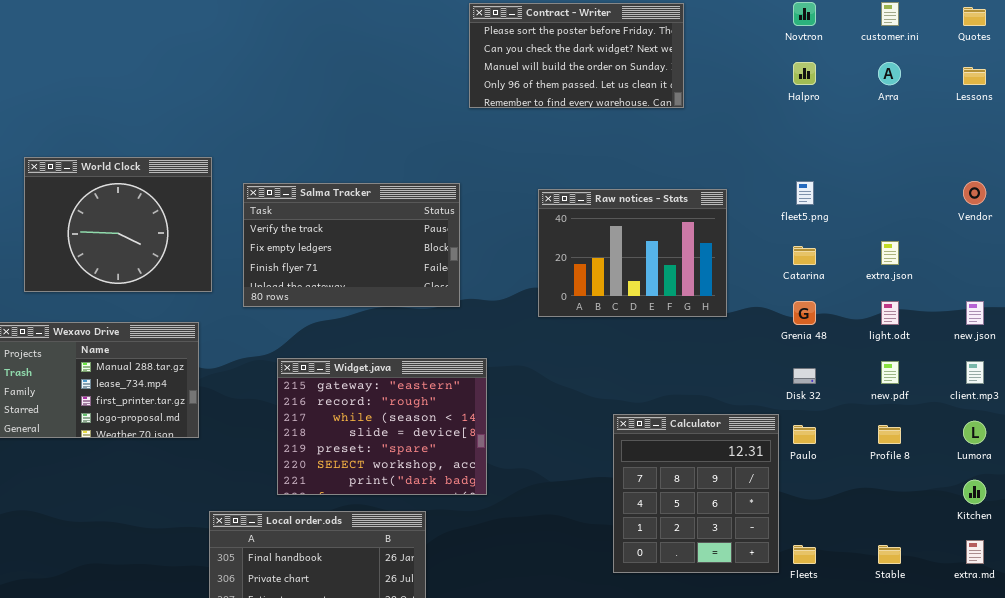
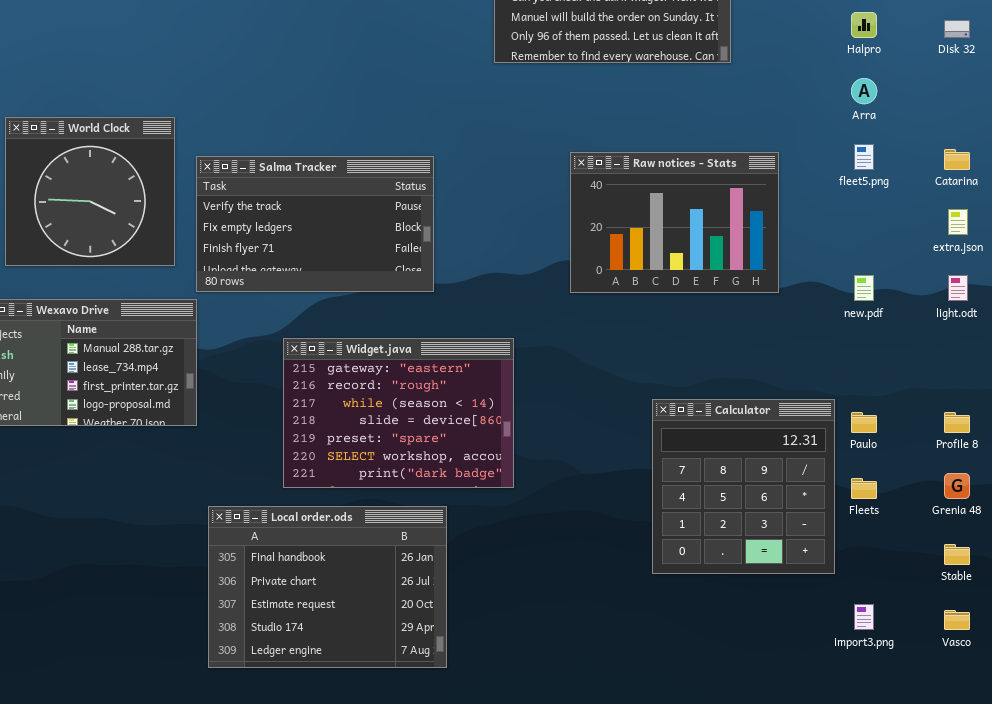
Arra: [878,62,901,85] -> [851,78,877,104], moved
World Clock: [24,157,212,292] -> [5,117,175,266], resized
Salma Tracker: [243,183,460,307] -> [196,156,434,292], moved
Catarina: [793,246,816,265] -> [944,149,970,170], moved
Grenia 48: [793,301,816,325] -> [944,473,970,499], moved
new.pdf: [881,361,899,384] -> [854,275,874,301], moved
Disk 32: [793,368,816,384] -> [944,20,970,38], moved
Fleets: [793,545,816,564] -> [851,478,877,499], moved

